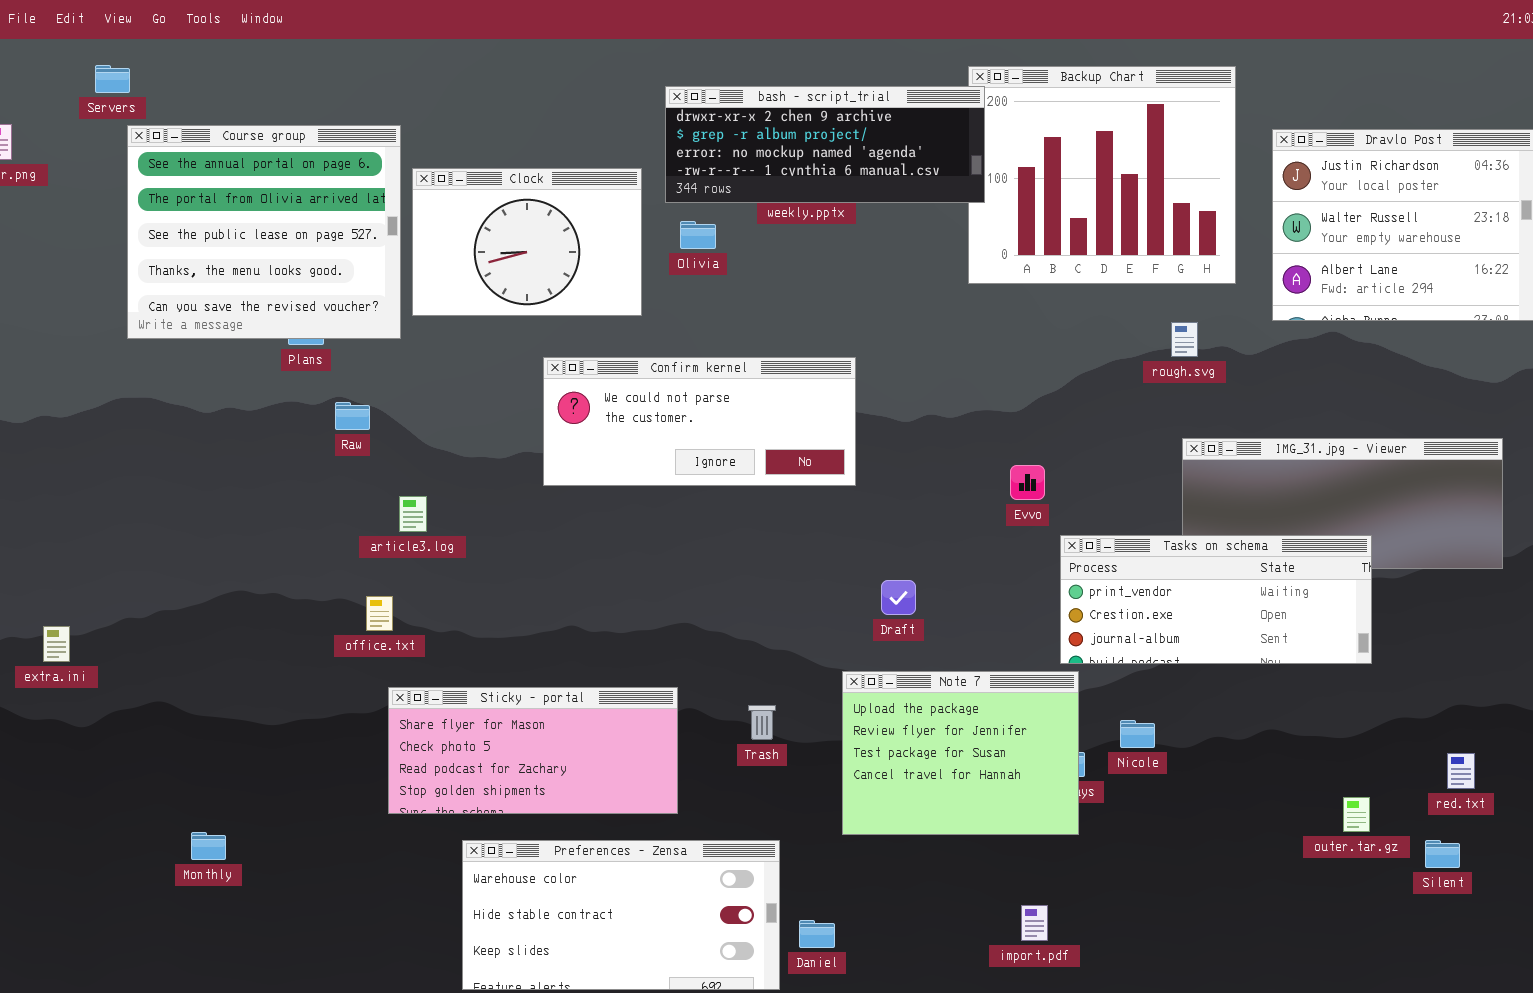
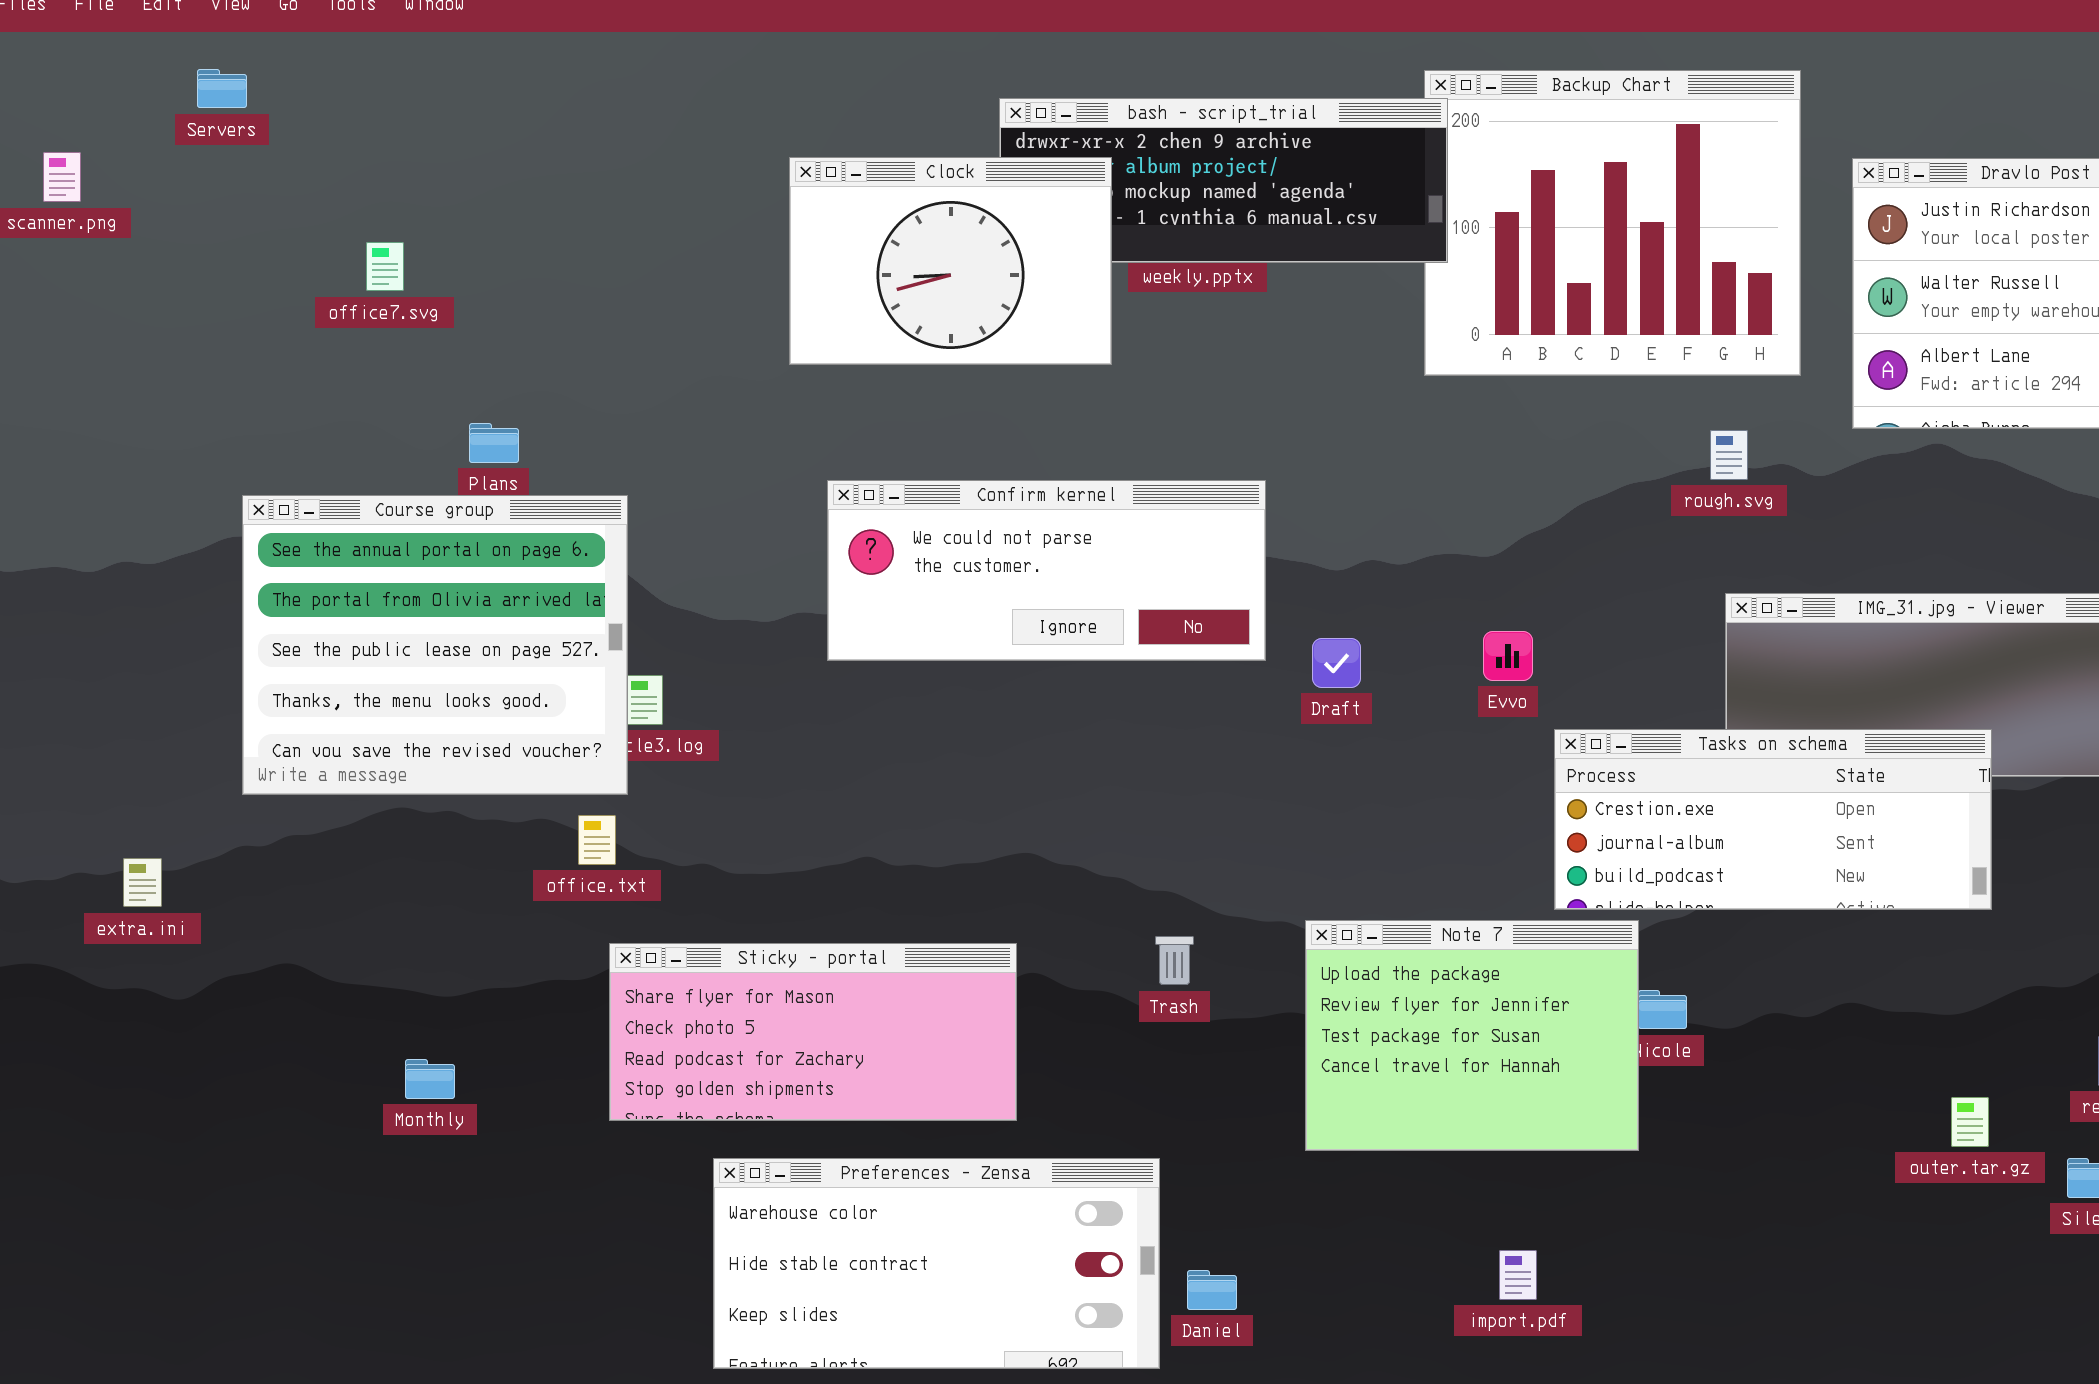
Course group: [127,125,401,339] -> [242,495,628,795], moved
Clock: [412,168,642,316] -> [789,157,1112,365], moved
Tasks on schema: [1060,535,1372,664] -> [1554,729,1992,910], scrolled down 1 row
Draft: [881,580,916,615] -> [1312,638,1361,688], moved
Note 7: [842,671,1079,835] -> [1305,920,1639,1151], moved
Trash: [748,705,776,740] -> [1155,936,1194,985], moved
Monthly: [191,832,226,860] -> [405,1059,455,1099], moved

